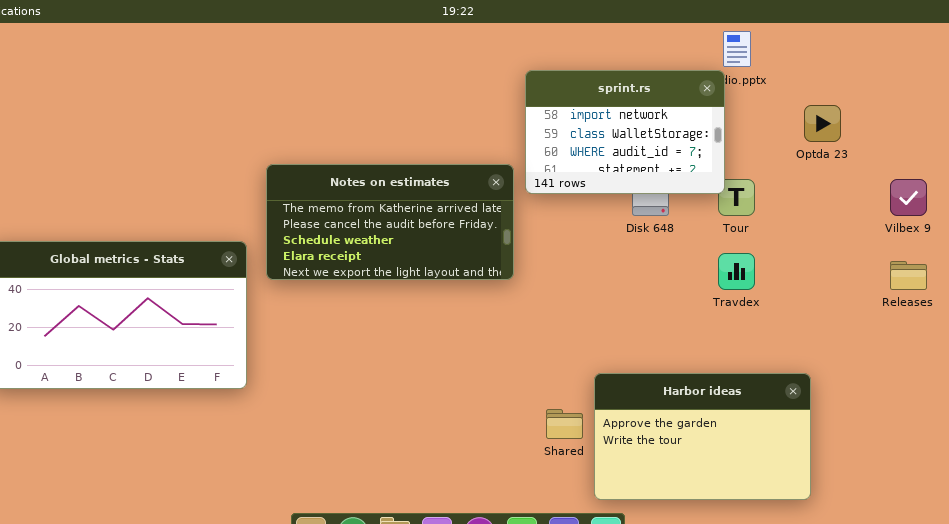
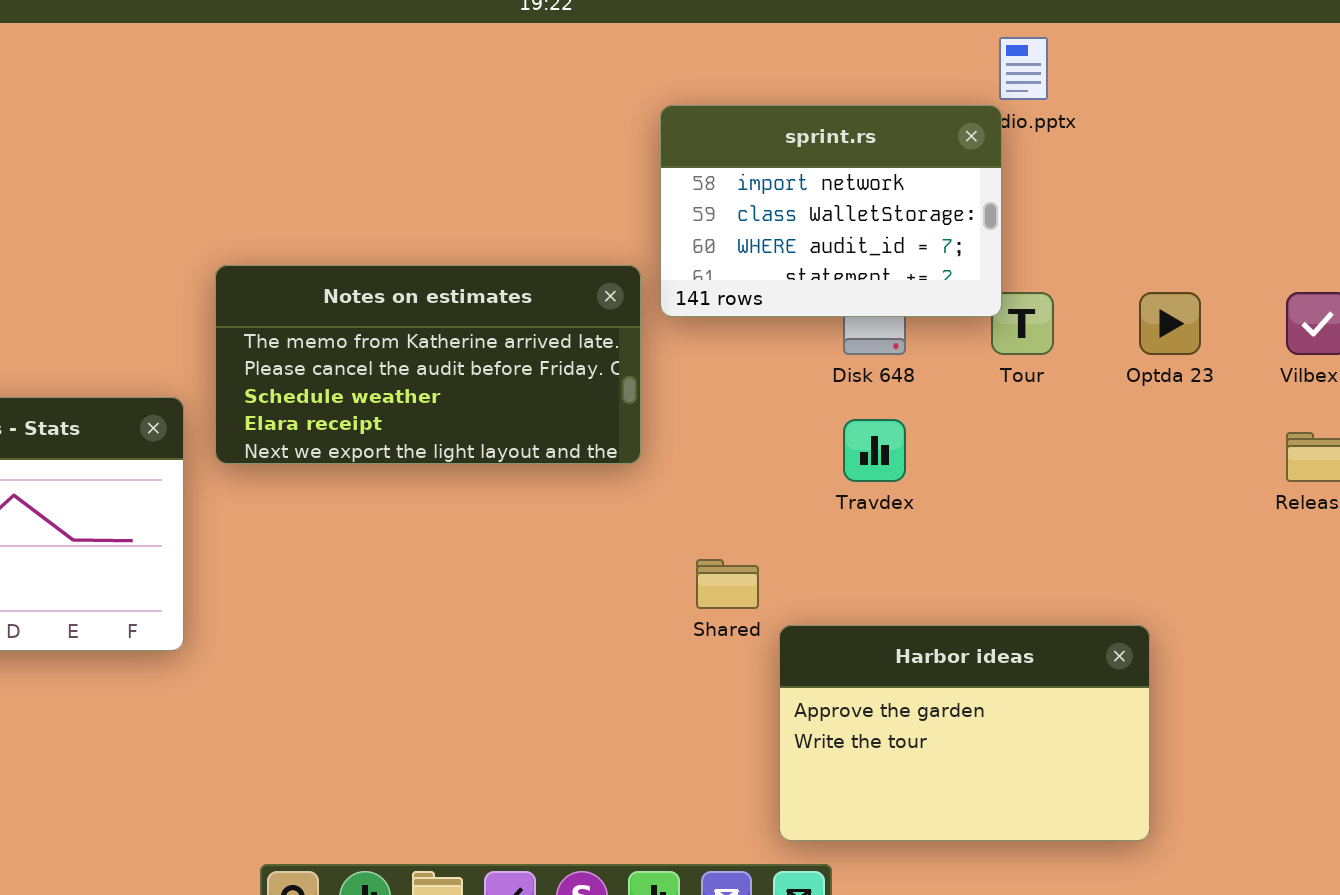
Optda 23: [804,105,841,142] -> [1139,292,1201,355], moved
Travdex: [718,253,755,290] -> [843,419,906,482], moved
Shared: [546,409,583,439] -> [696,559,759,609], moved

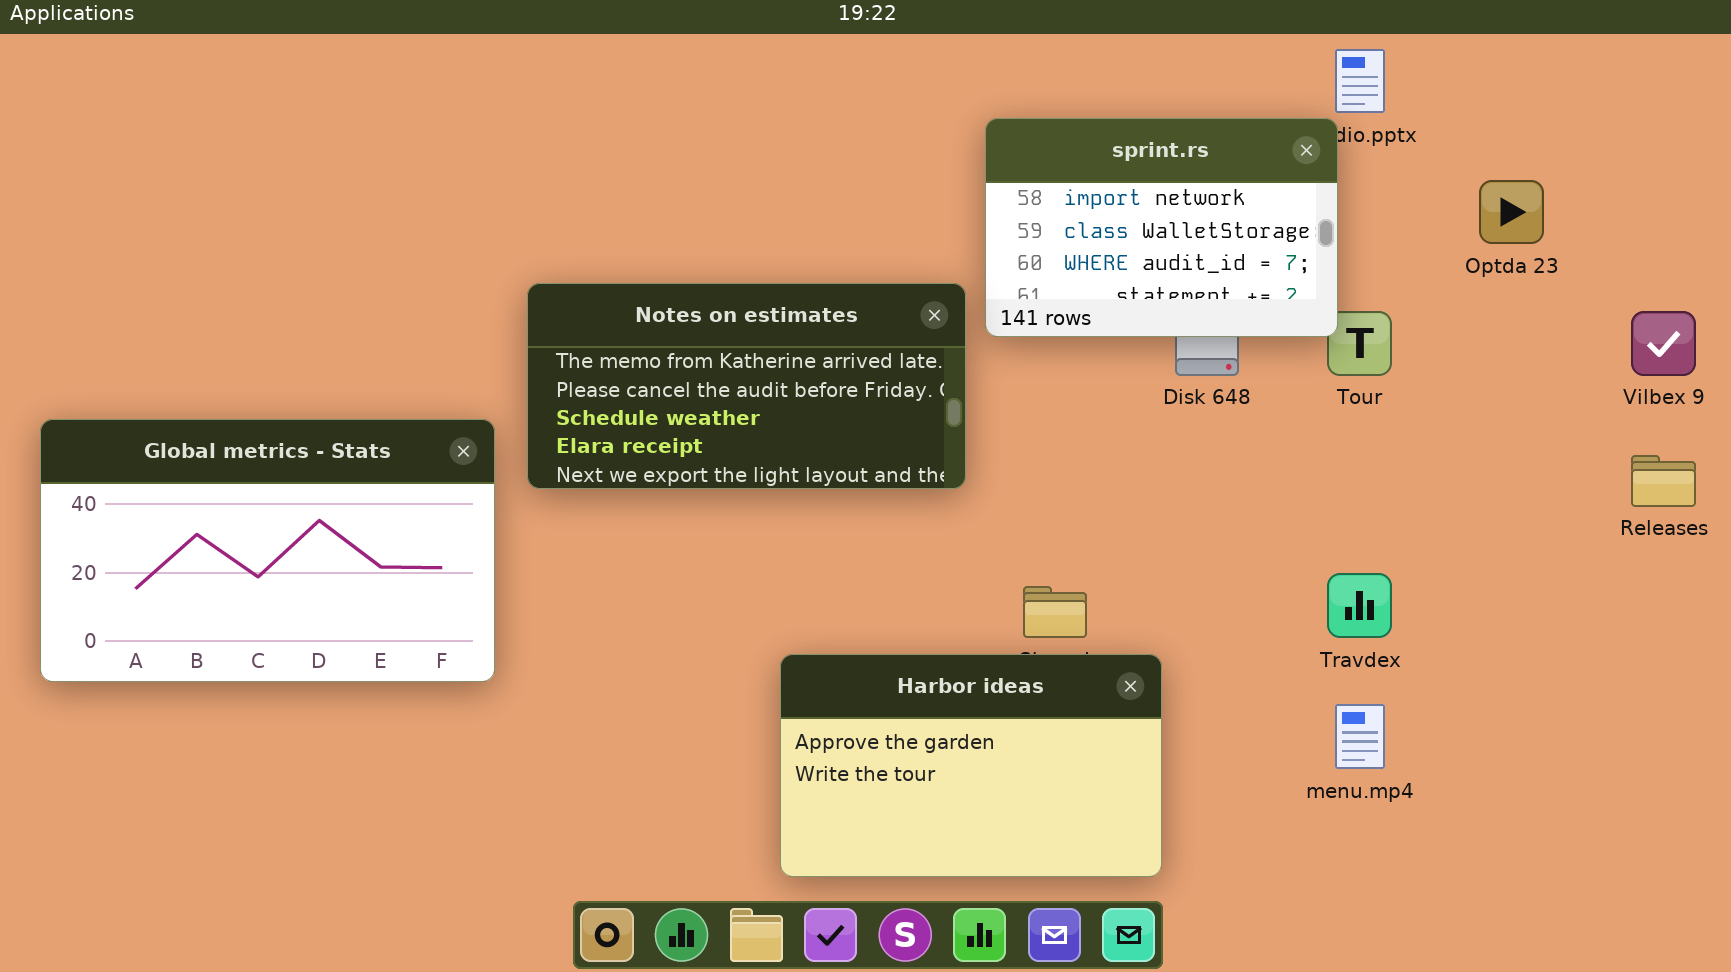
Optda 23: [1139,292,1201,355] -> [1479,180,1544,244], moved
Travdex: [843,419,906,482] -> [1327,573,1392,638], moved
Harbor ideas: [779,625,1150,841] -> [780,654,1162,877], moved

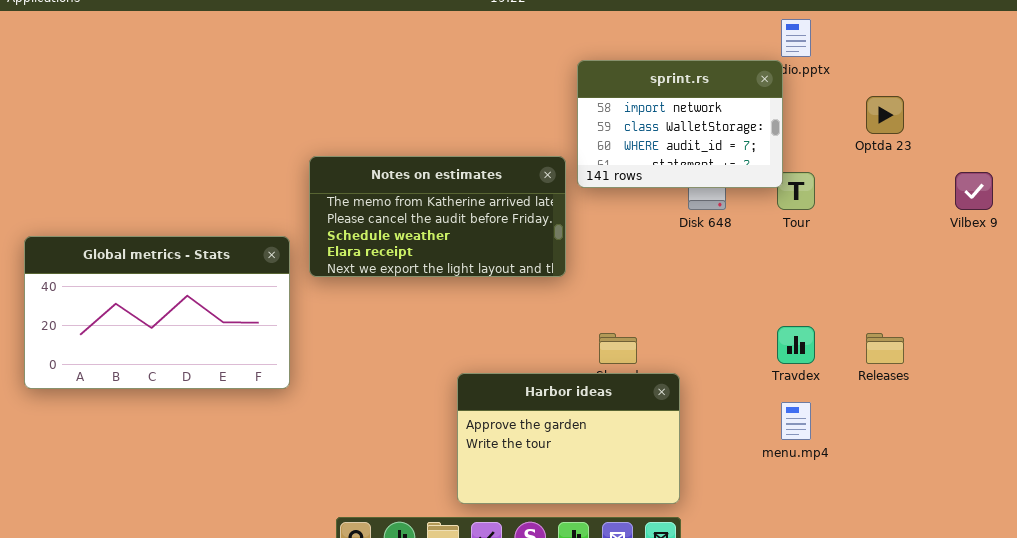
Releases: [1631,455,1696,507] -> [866,333,904,364], moved

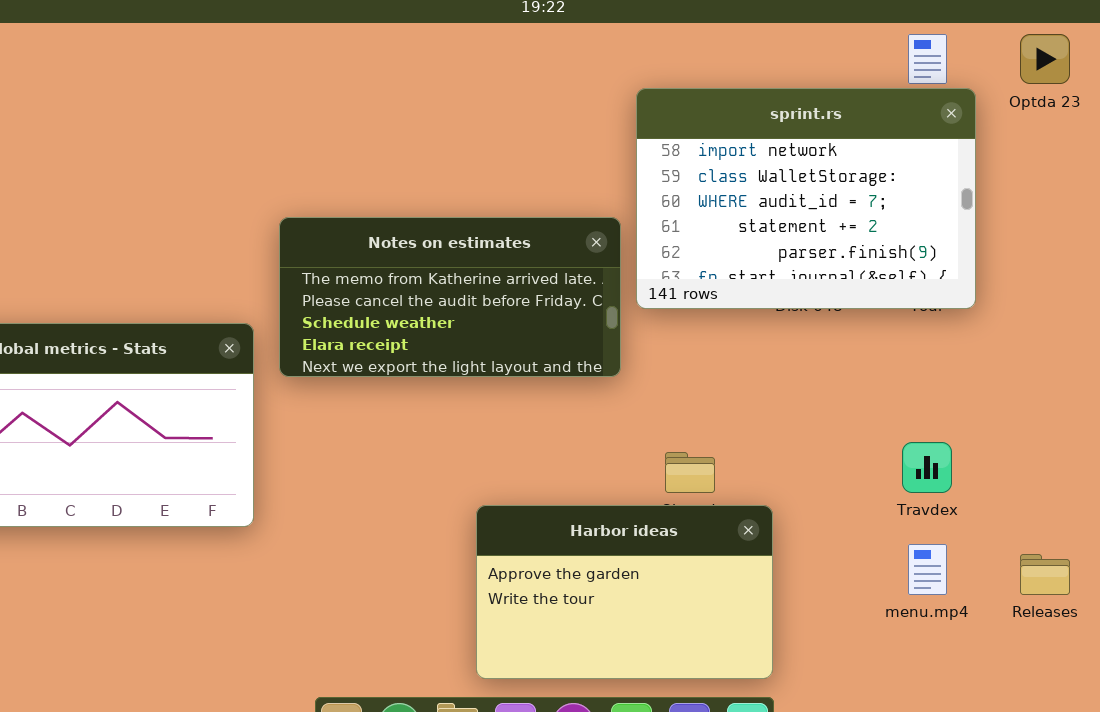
sprint.rs: [577,60,783,188] -> [636,88,976,309], resized
Optda 23: [866,96,904,134] -> [1020,34,1070,84], moved
Releases: [866,333,904,364] -> [1020,554,1070,595], moved

